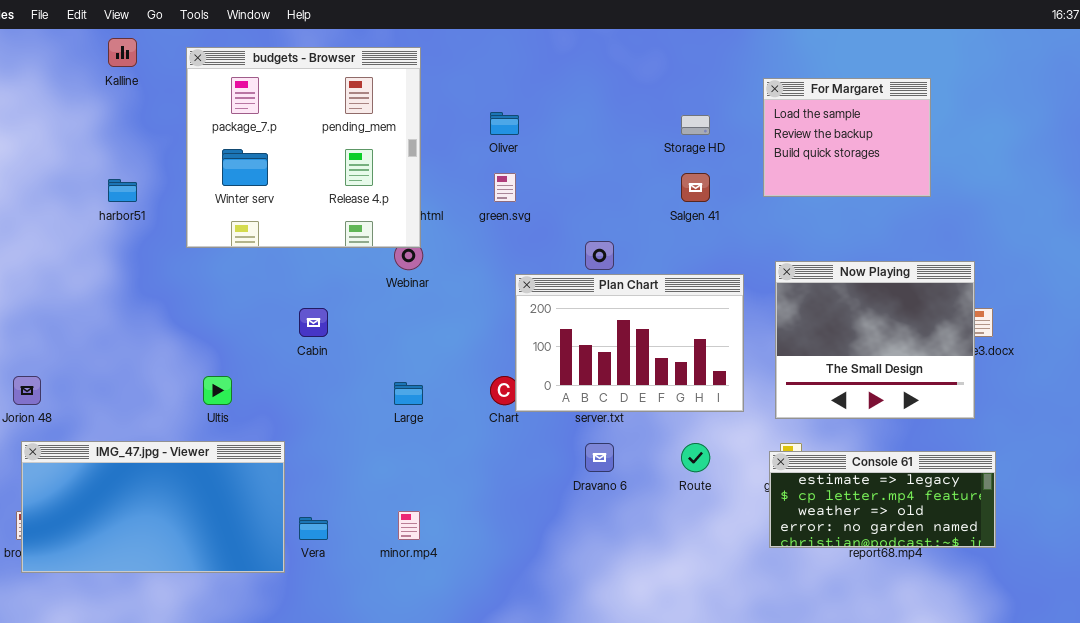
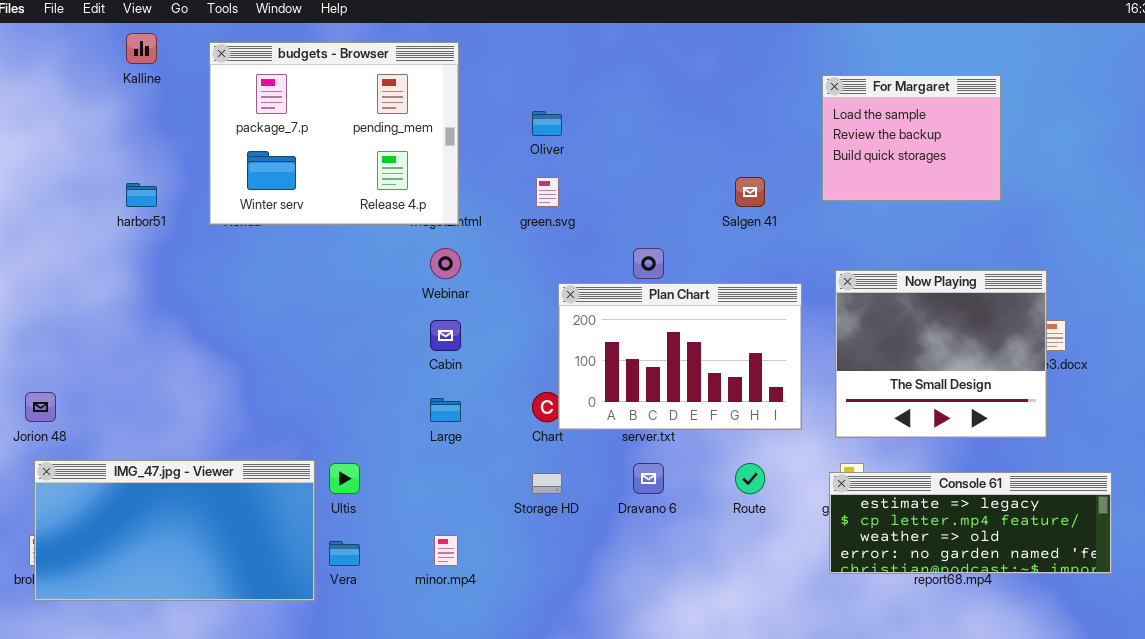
budgets - Browser: [186,47,421,248] -> [209,42,459,225], resized
Storage HD: [681,115,710,135] -> [532,473,562,494], moved
Cabin: [299,308,328,337] -> [430,320,461,351], moved
Ultis: [203,376,232,405] -> [329,463,360,494], moved
Console 61: [769,451,996,548] -> [829,472,1112,574], resized

